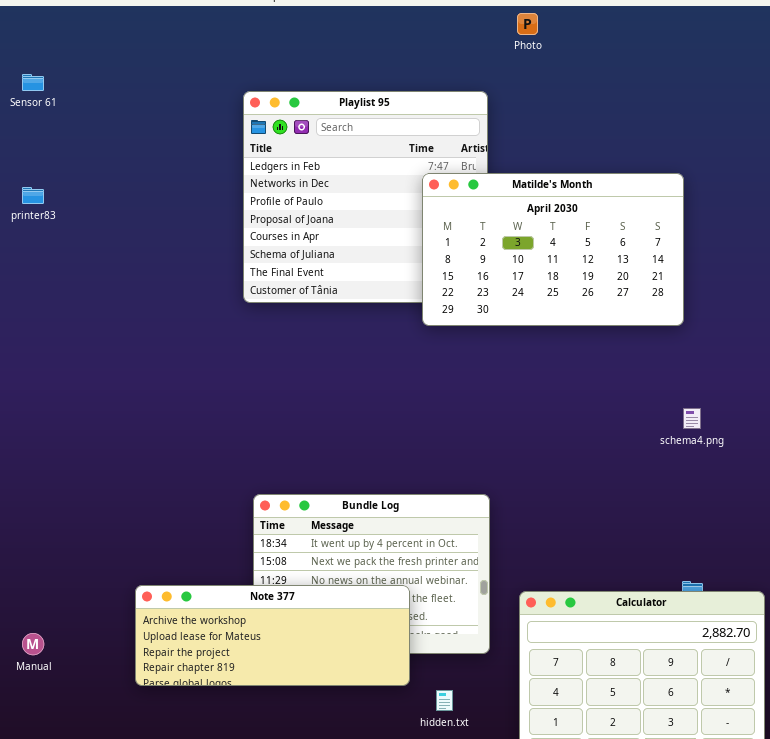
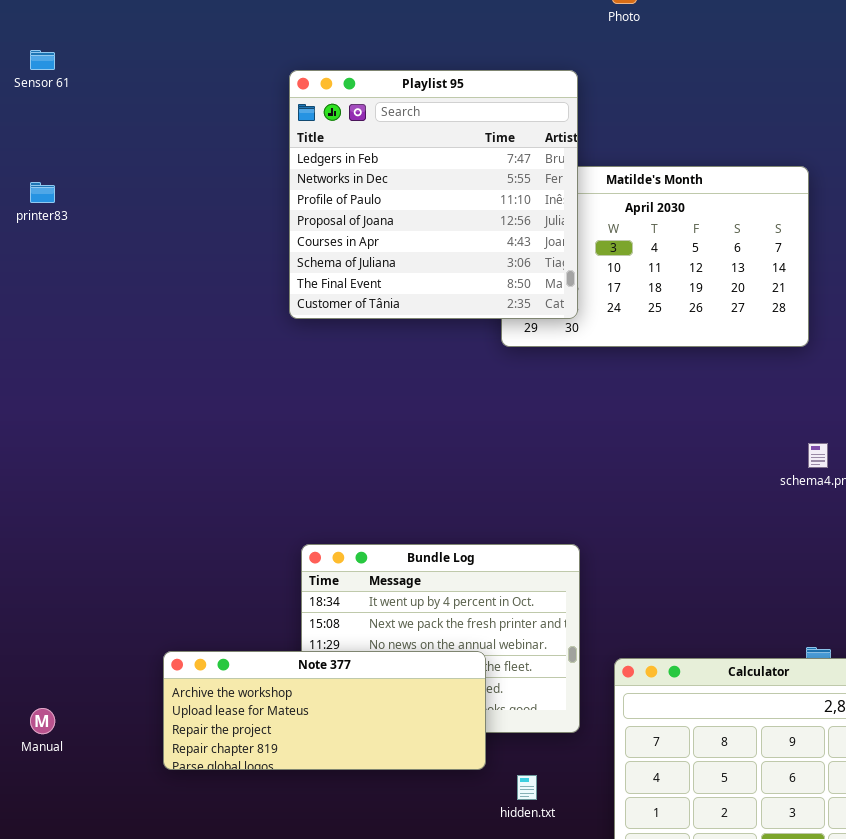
Playlist 95: [243,91,488,303] -> [289,70,578,319], raised

